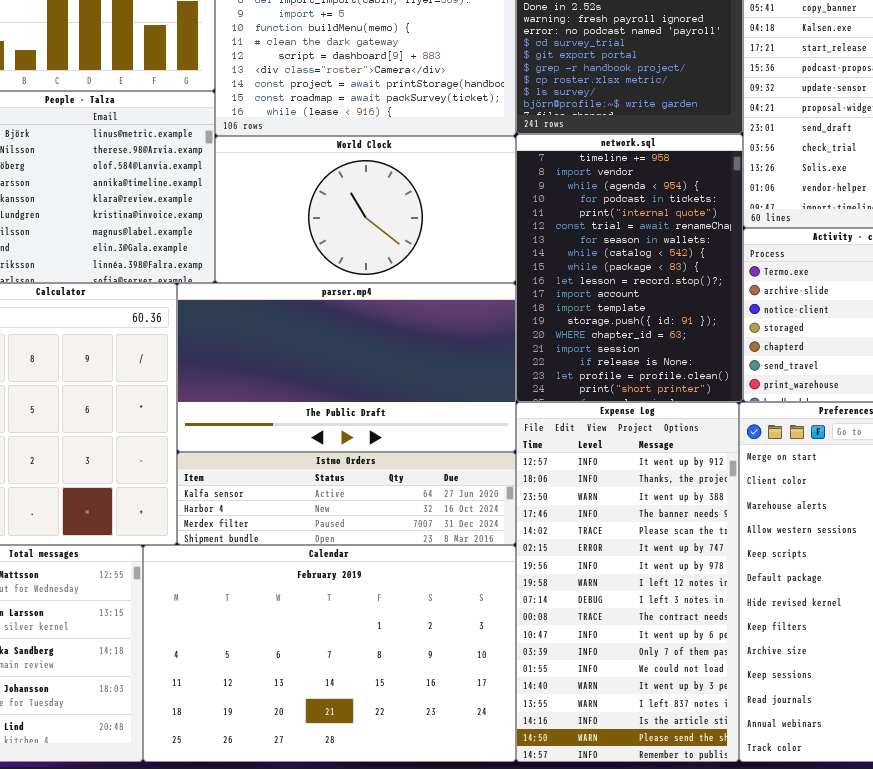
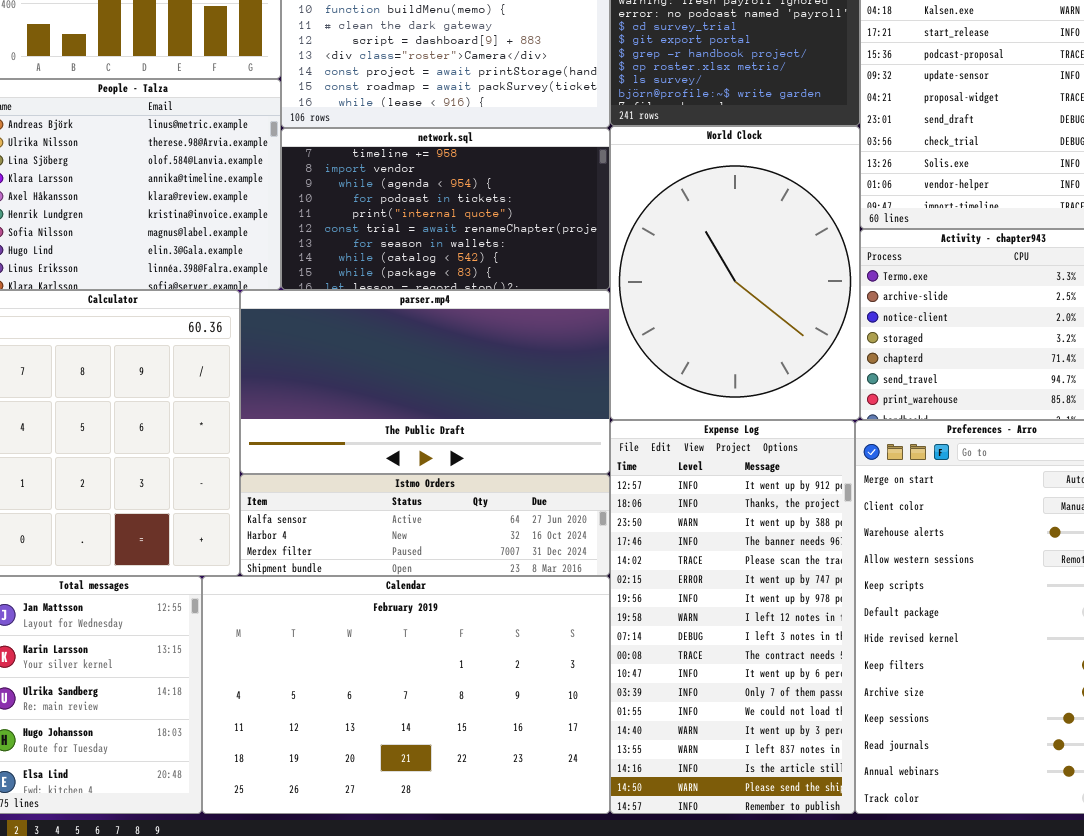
network.sql: [516,134,743,402] -> [281,128,610,290], moved, resized
World Clock: [215,136,516,283] -> [610,126,860,420], moved, resized

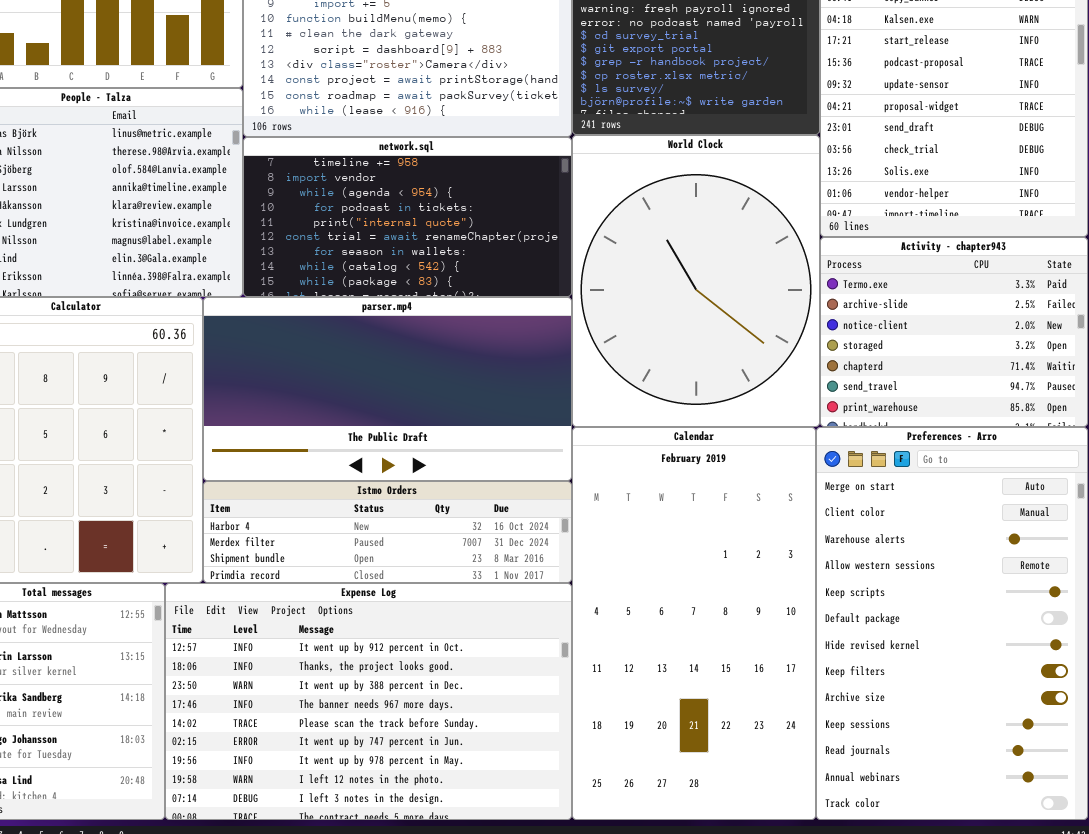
Expense Log: [610,420,855,814] -> [165,583,572,820], moved, resized
Istmo Orders: [240,474,610,576] -> [203,481,572,583], scrolled down 1 row
Calendar: [202,576,610,814] -> [572,427,816,820], moved, resized

